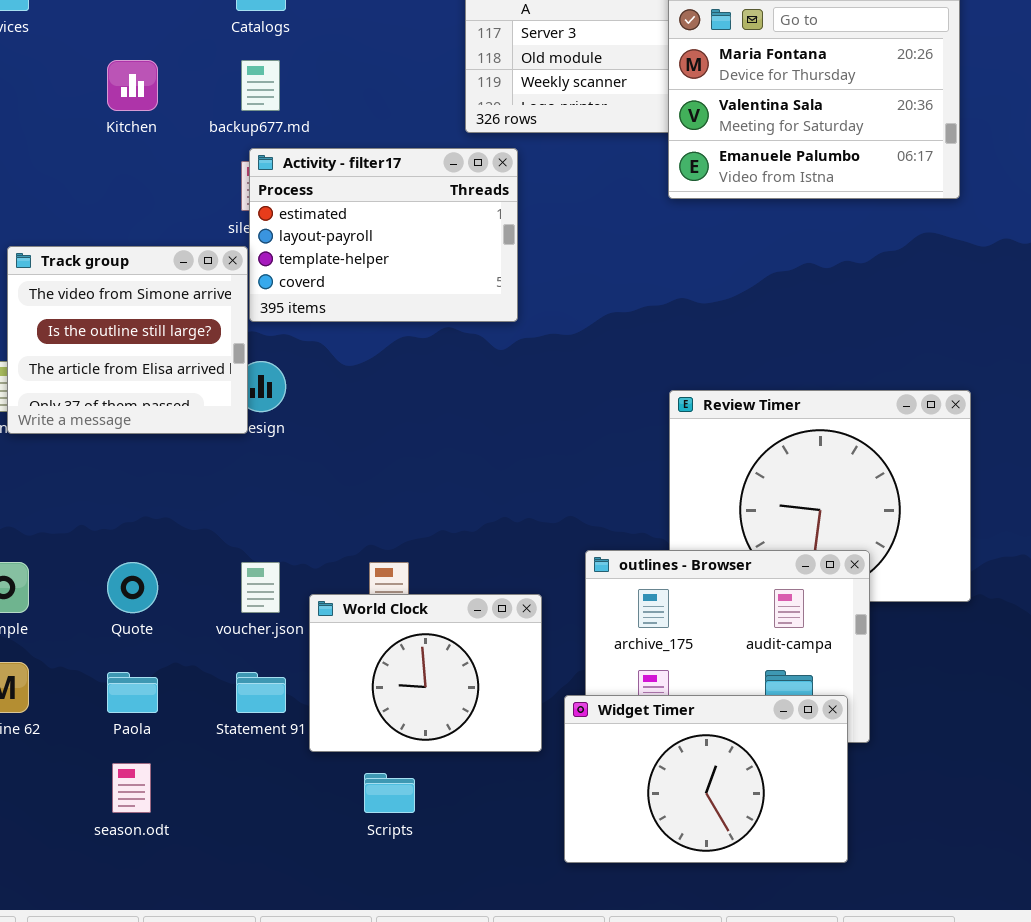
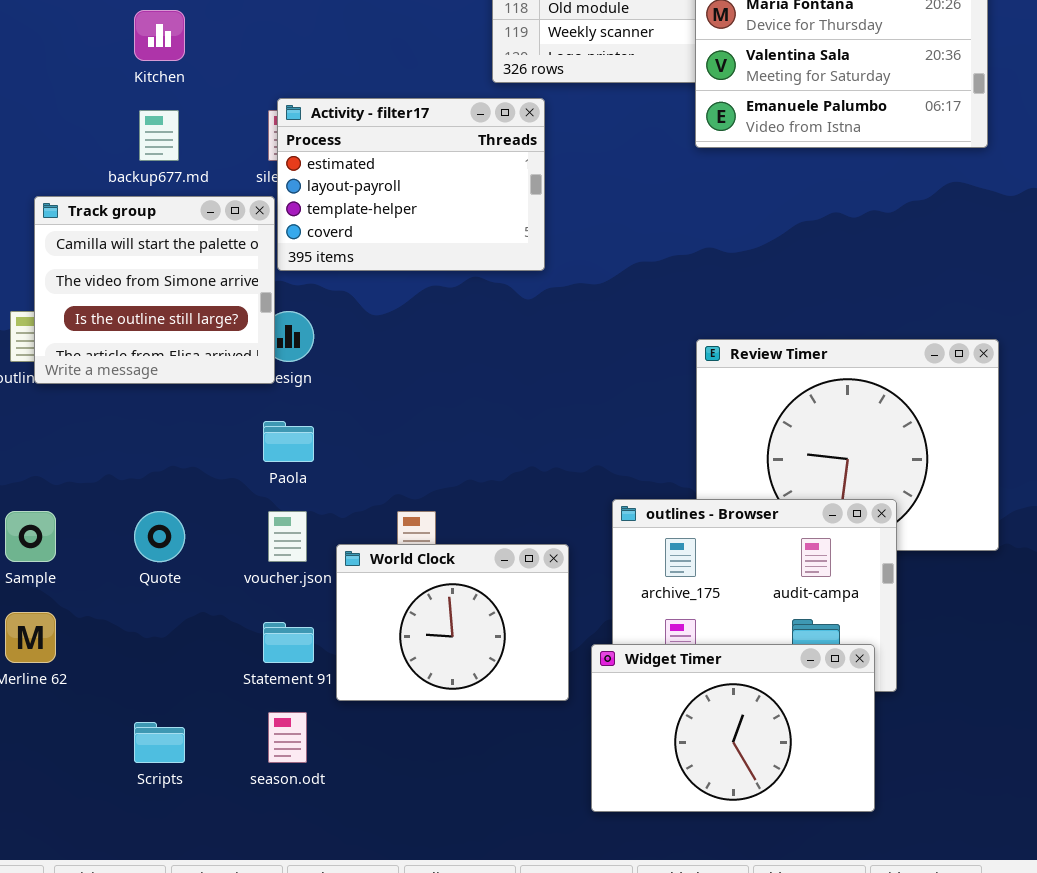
backup677.md: [241,60,280,111] -> [139,110,179,161], moved
Track group: [7,246,248,434] -> [34,196,275,384], scrolled up 1 row
Paola: [107,672,158,713] -> [263,421,314,462], moved
season.odt: [112,763,151,813] -> [268,712,307,763], moved
Scripts: [364,773,415,813] -> [134,722,185,763], moved

